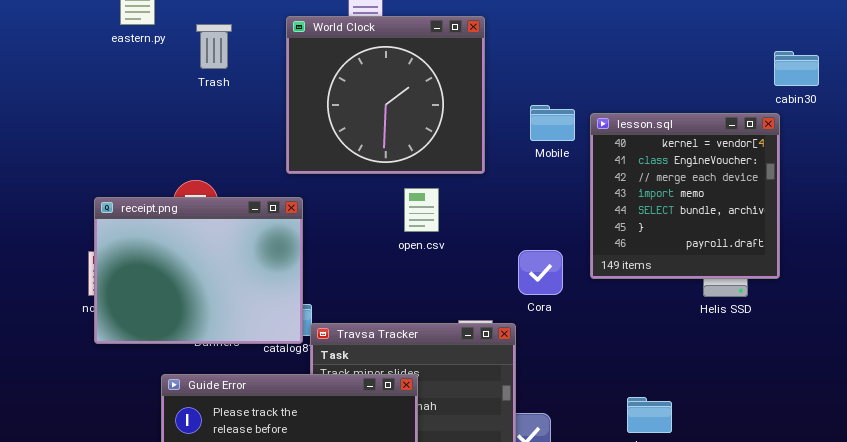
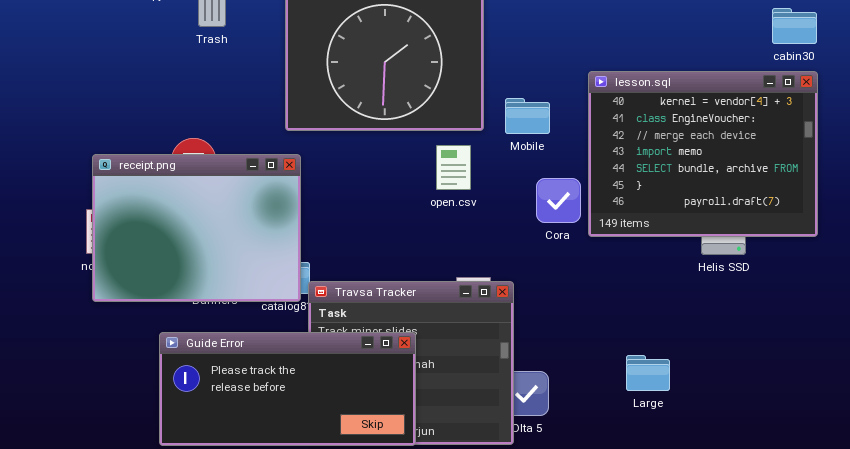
Mobile: [530,105,575,141] -> [505,98,550,134], moved
lesson.sql: [590,113,780,279] -> [588,71,818,237], resized
open.csv: [404,188,439,232] -> [436,145,471,190], moved
Cora: [518,250,563,295] -> [536,178,581,223], moved

